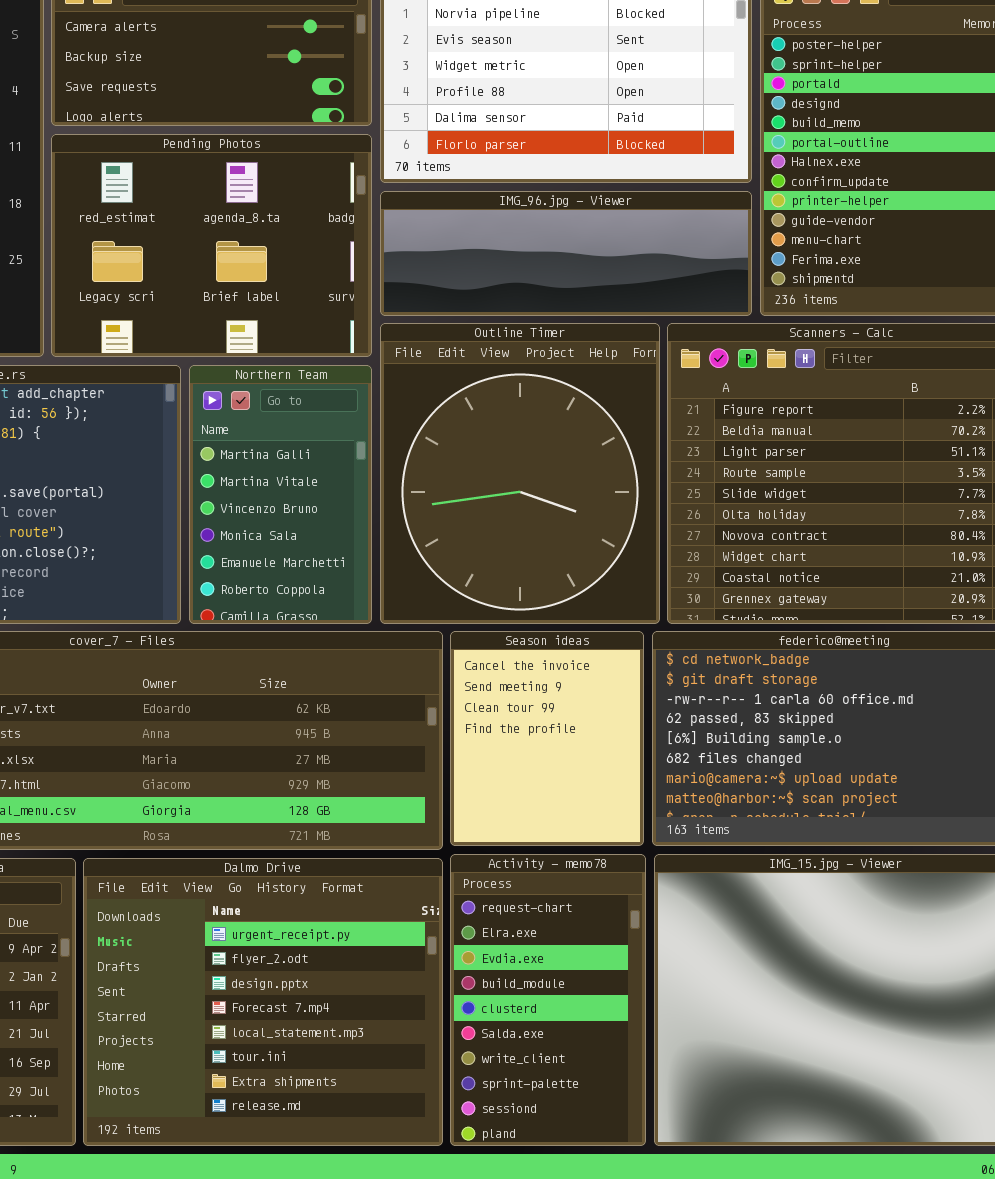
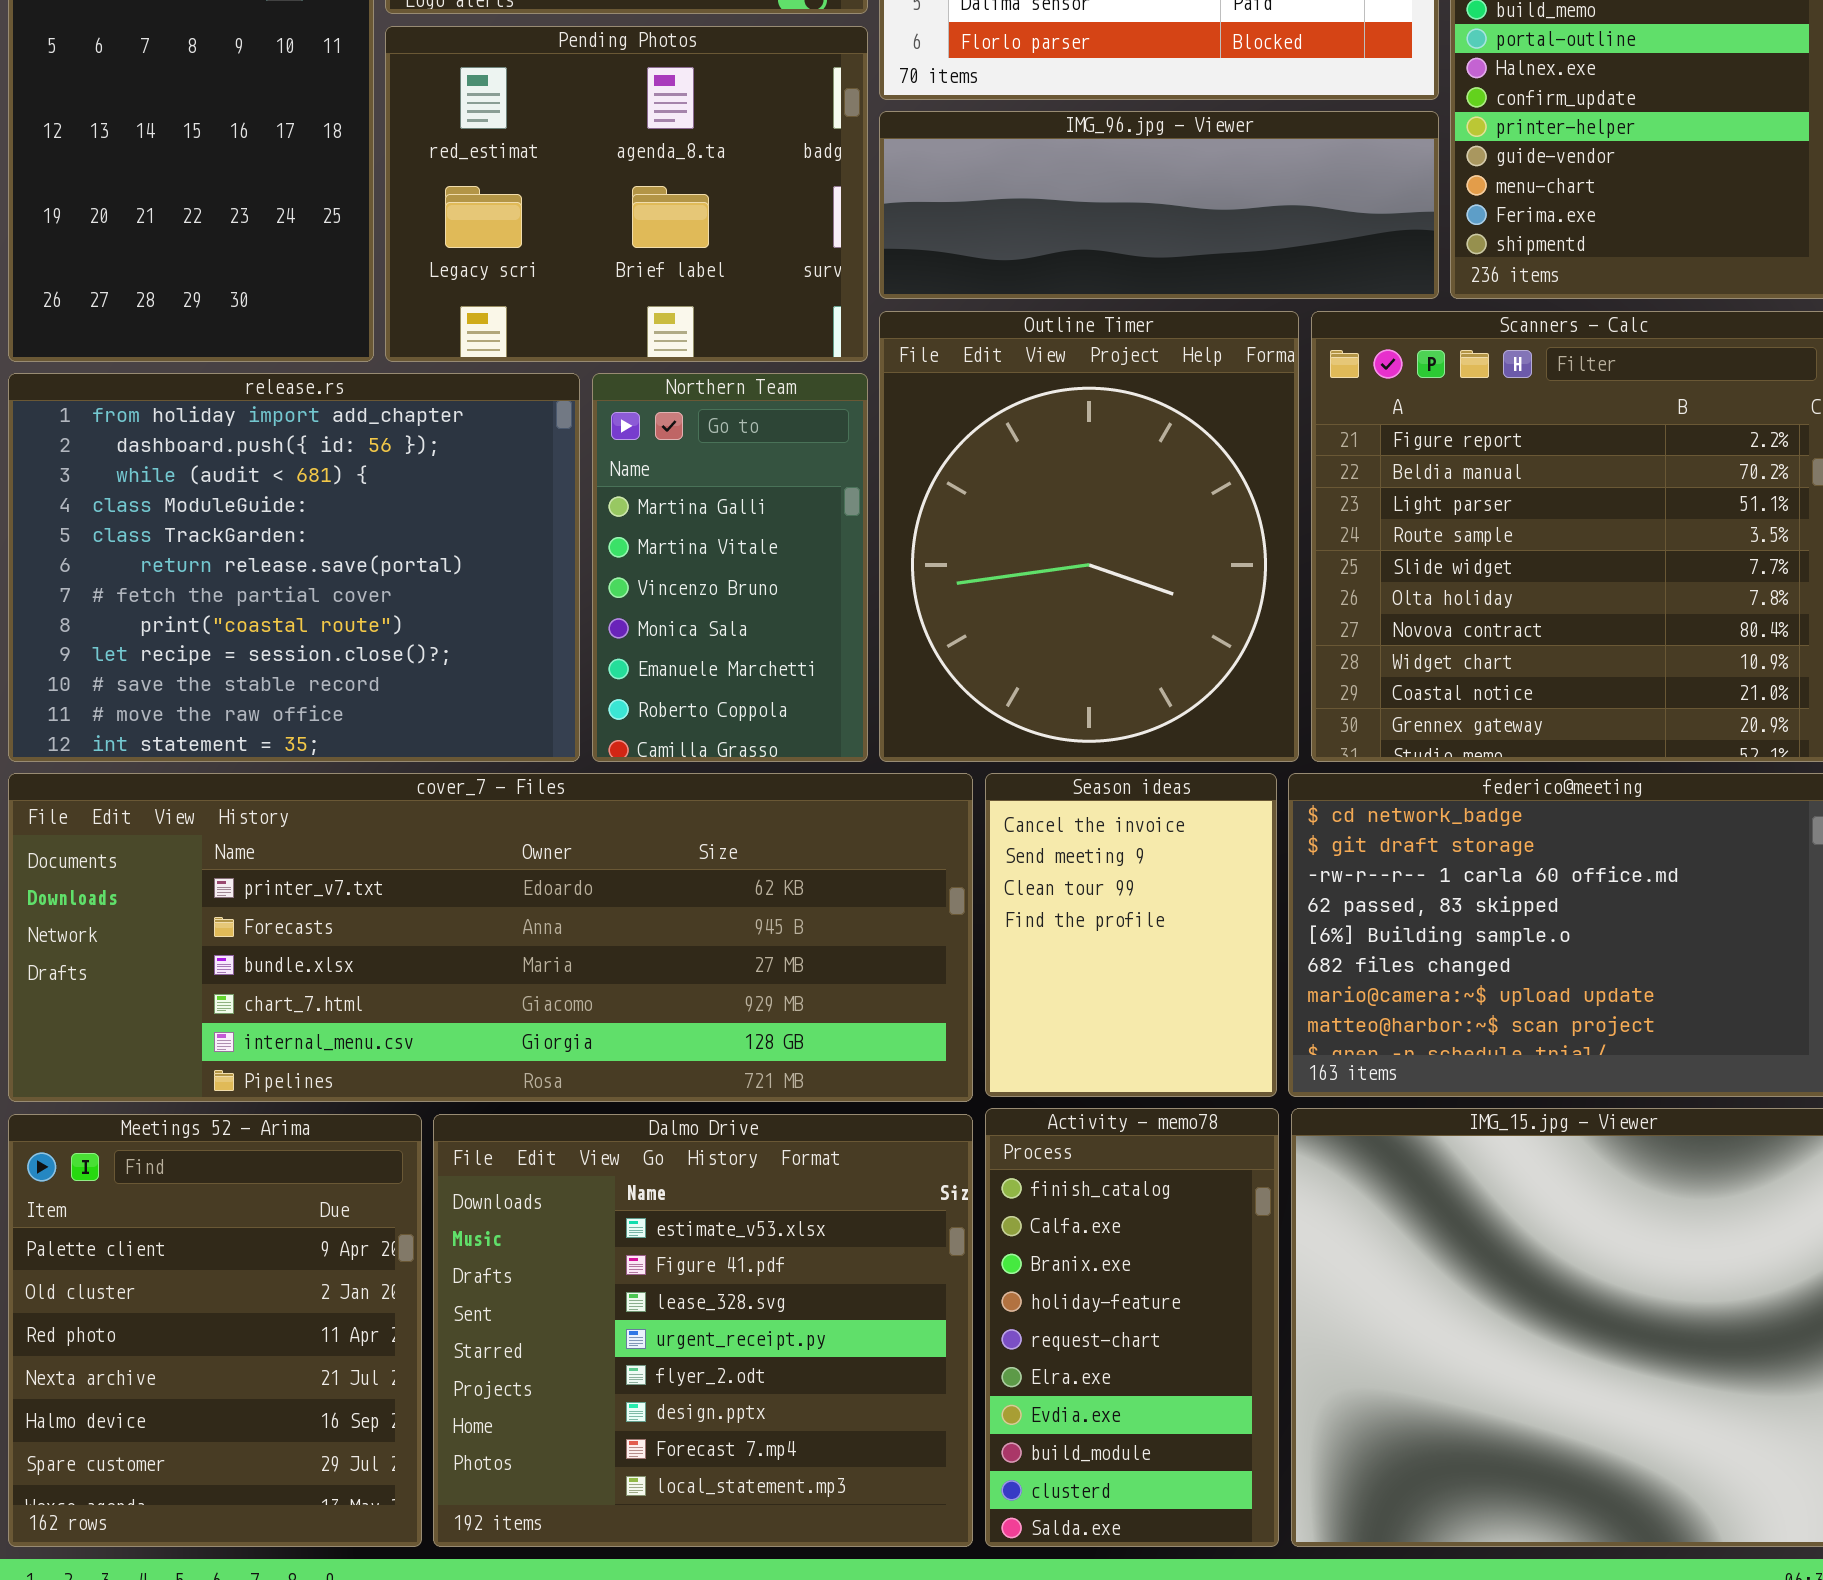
Activity - memo78: [450,854,646,1146] -> [985,1108,1279,1547], scrolled up 4 rows
Dalmo Drive: [83,858,443,1146] -> [433,1114,973,1547], scrolled up 3 rows

